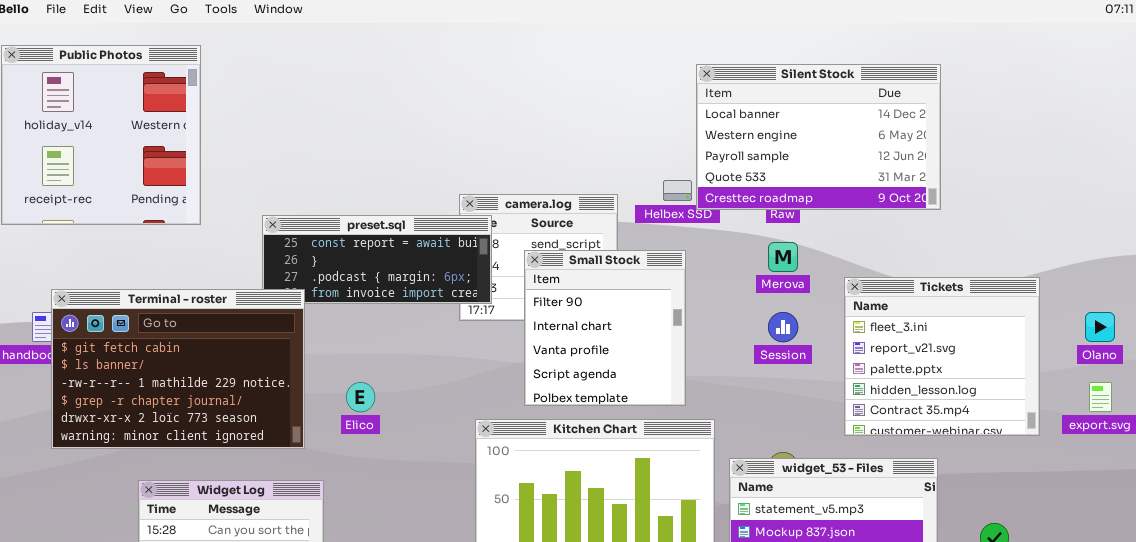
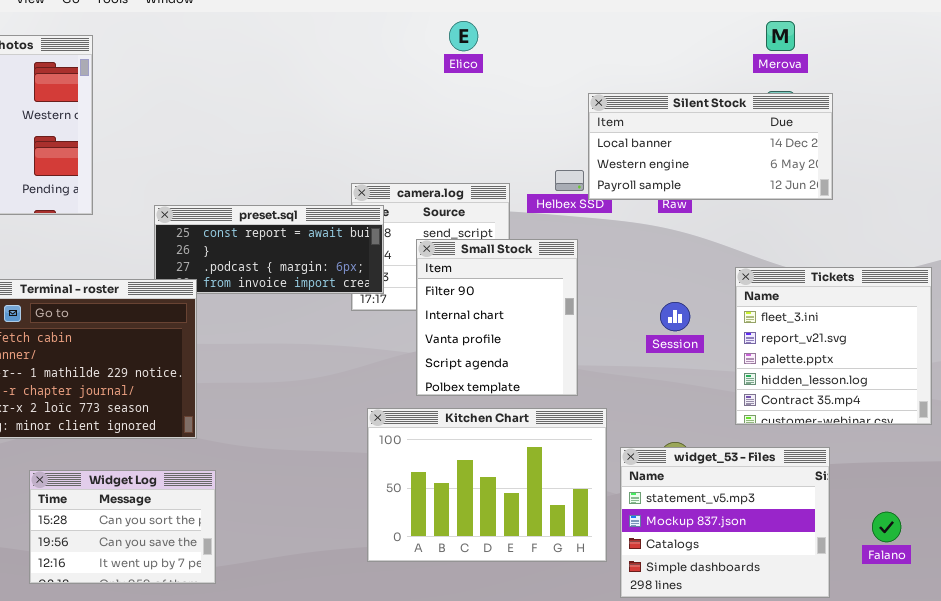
Silent Stock: [696,64,941,210] -> [588,93,833,200], resized
Merova: [768,242,798,272] -> [766,21,795,51], moved
Elico: [346,382,375,412] -> [449,21,478,51], moved

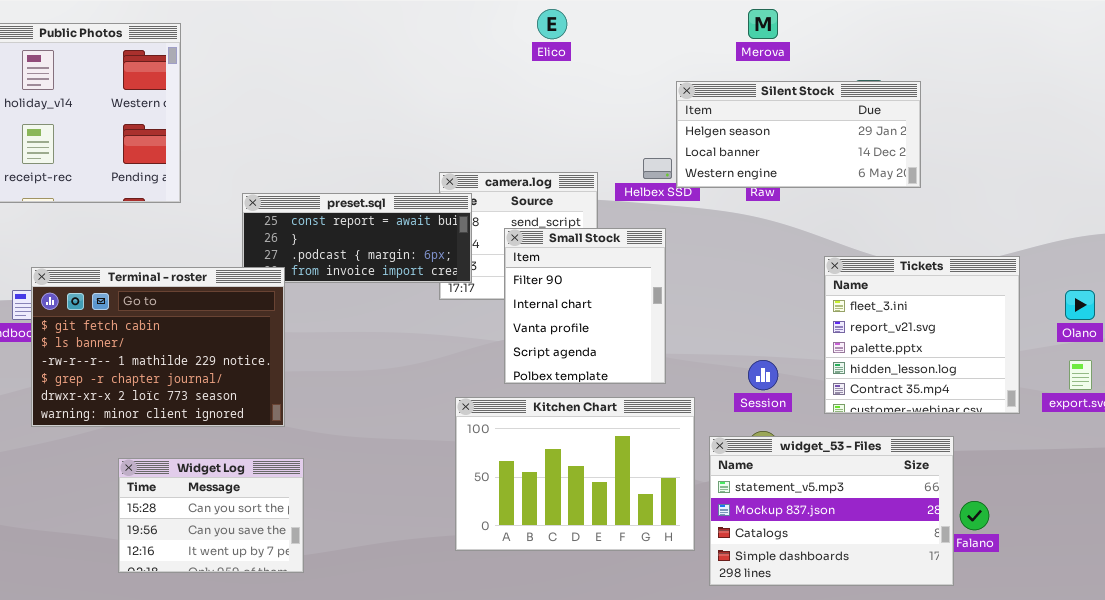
Merova: [766,21,795,51] -> [748,9,778,39], moved
Silent Stock: [588,93,833,200] -> [676,81,921,188], scrolled up 1 row
Session: [660,302,690,331] -> [748,360,778,390], moved
widget_53 - Files: [620,447,830,598] -> [709,436,954,586], resized

